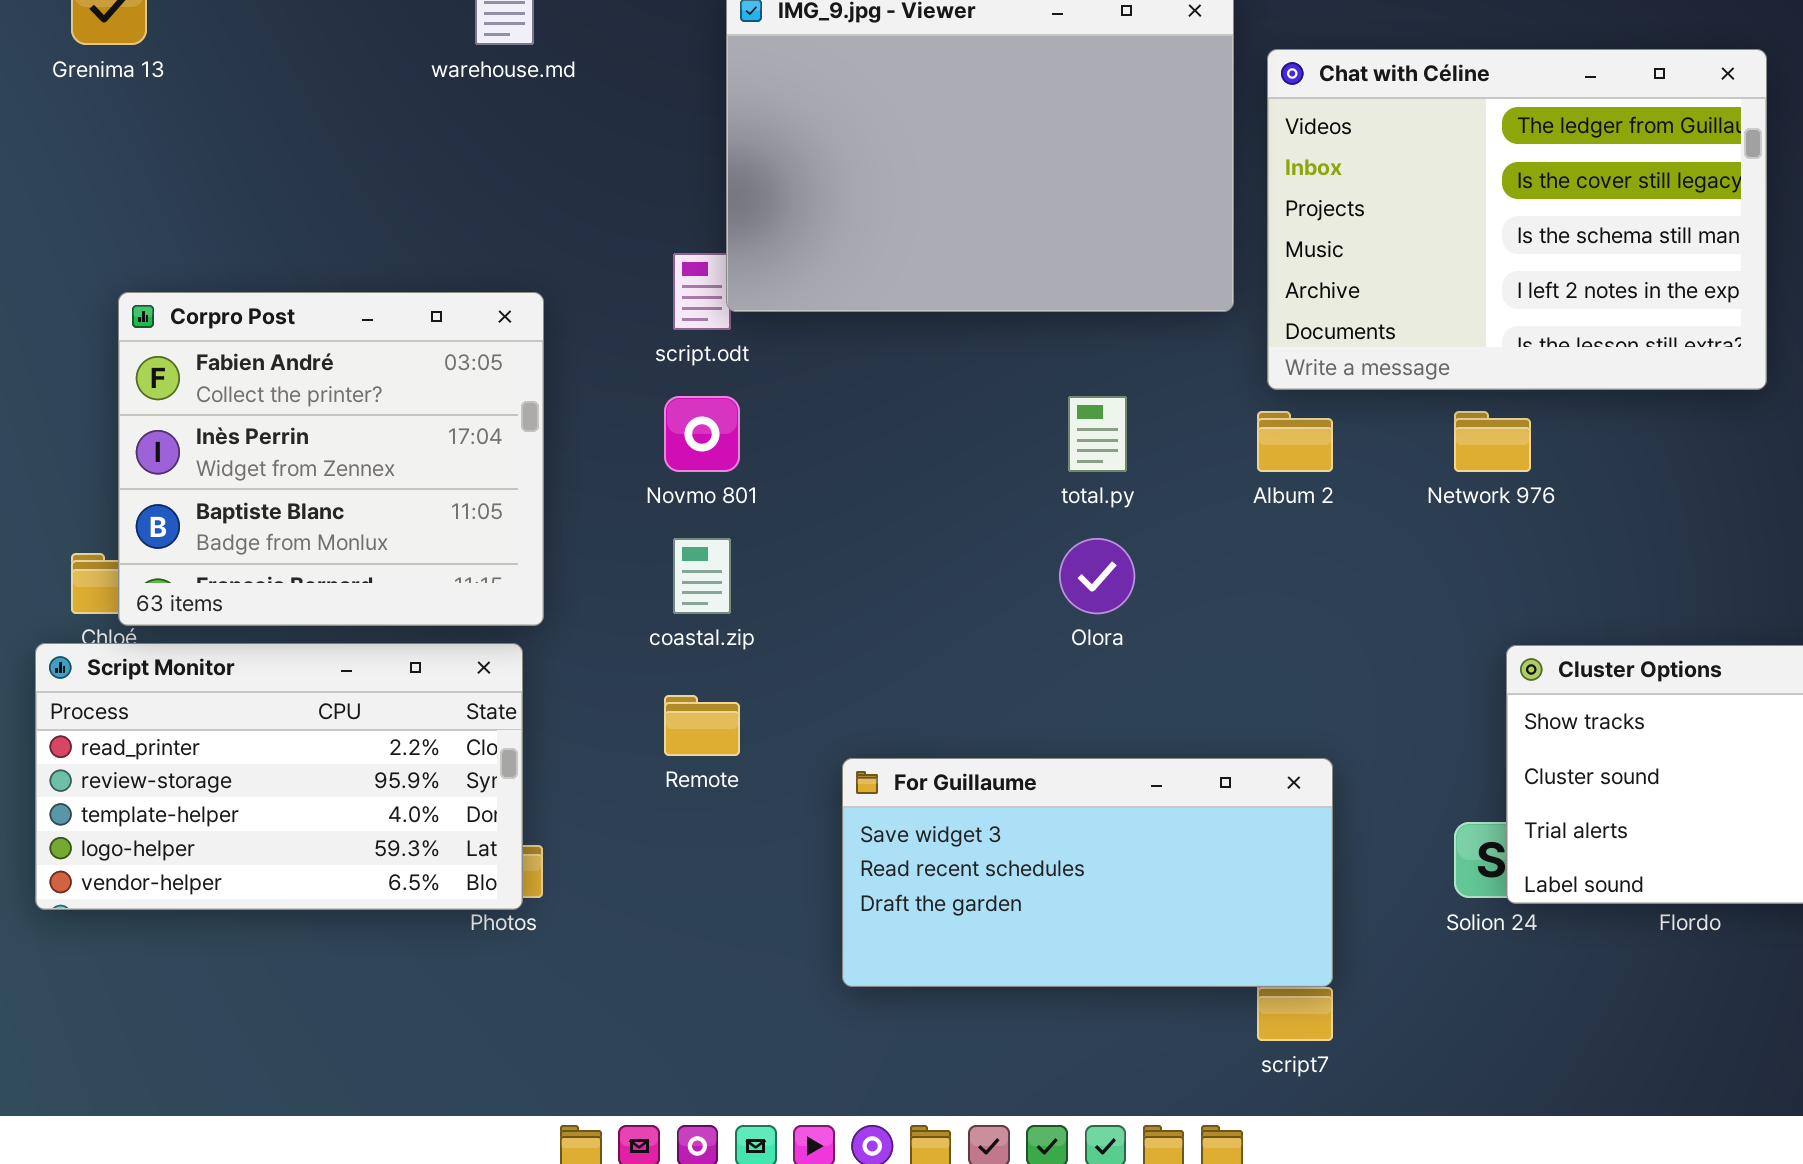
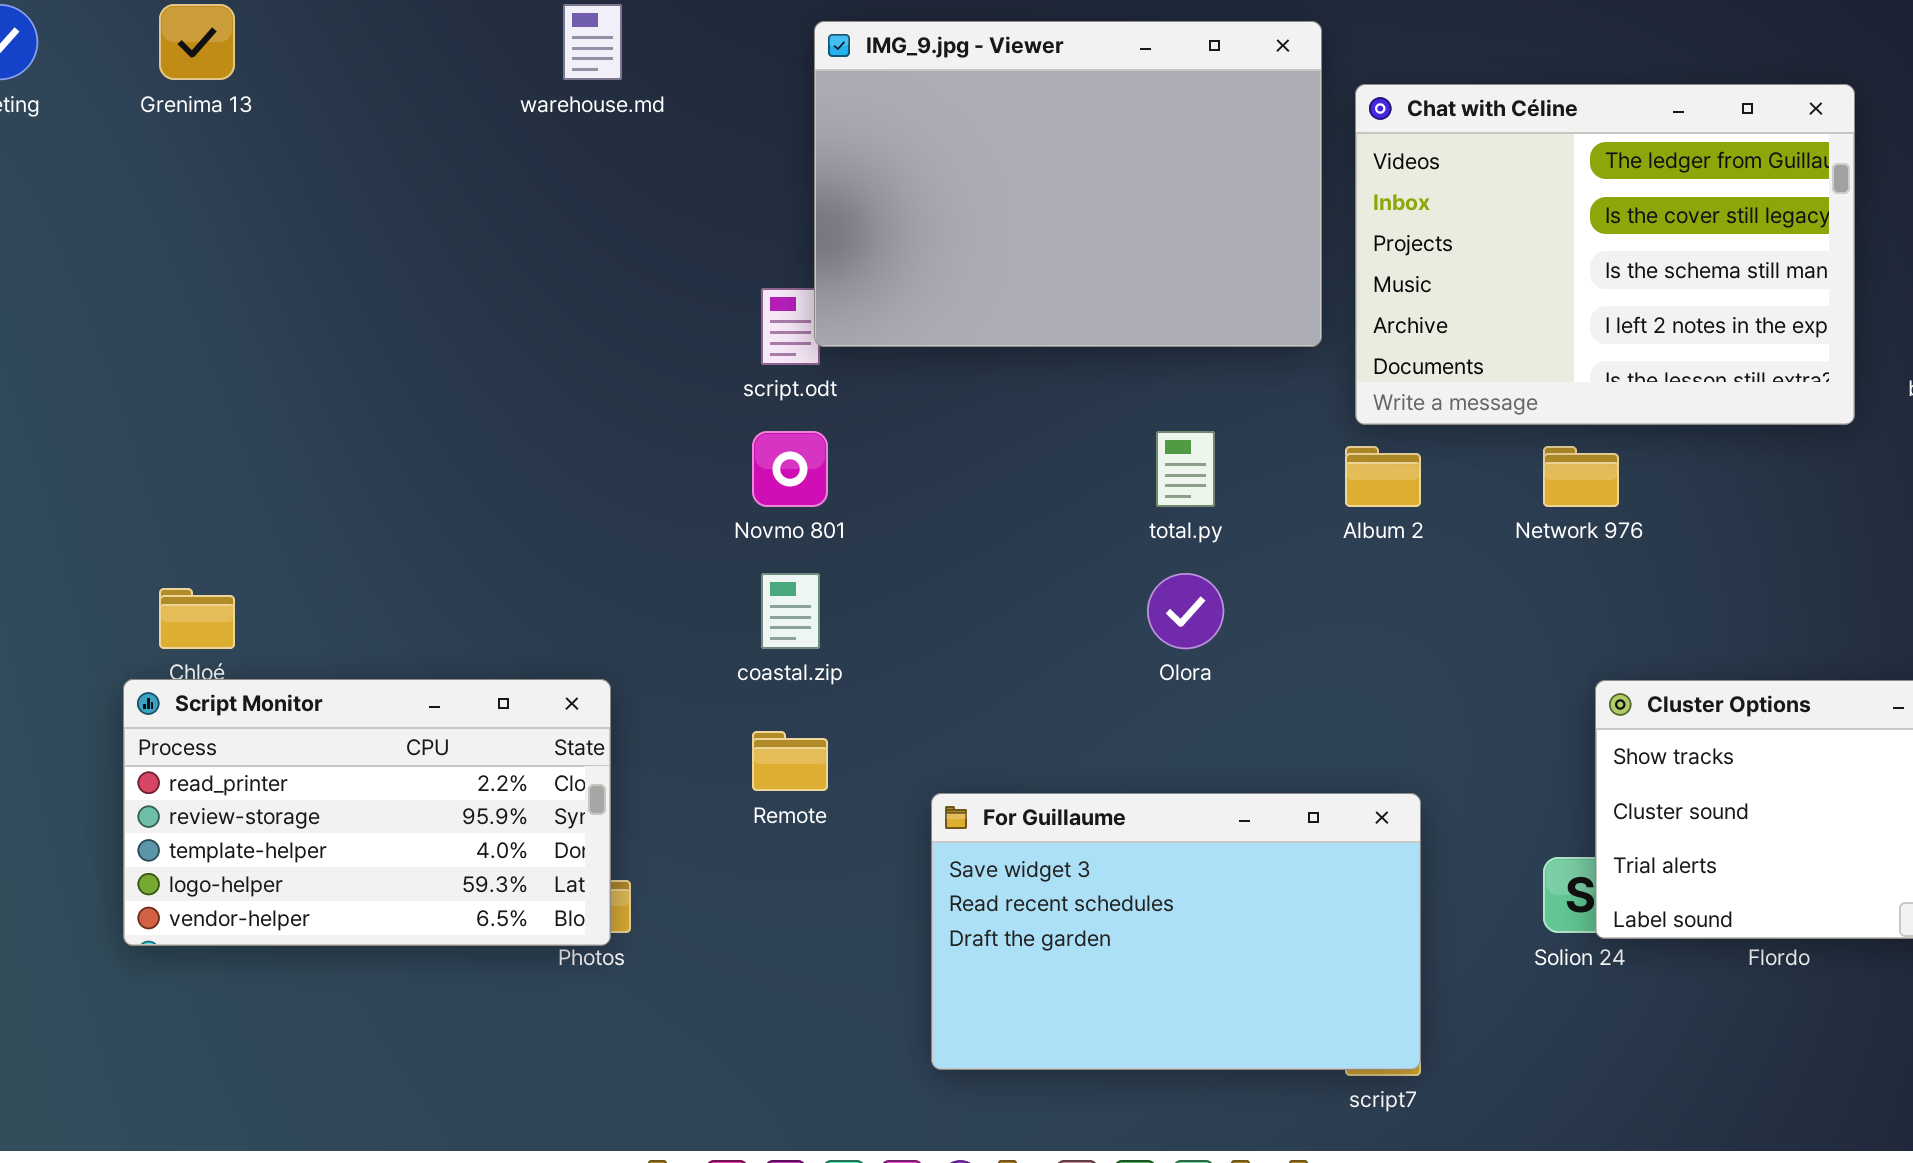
Corpro Post: [118,292,544,626] -> none, closed
For Guillaume: [842,758,1333,987] -> [931,793,1421,1070], resized

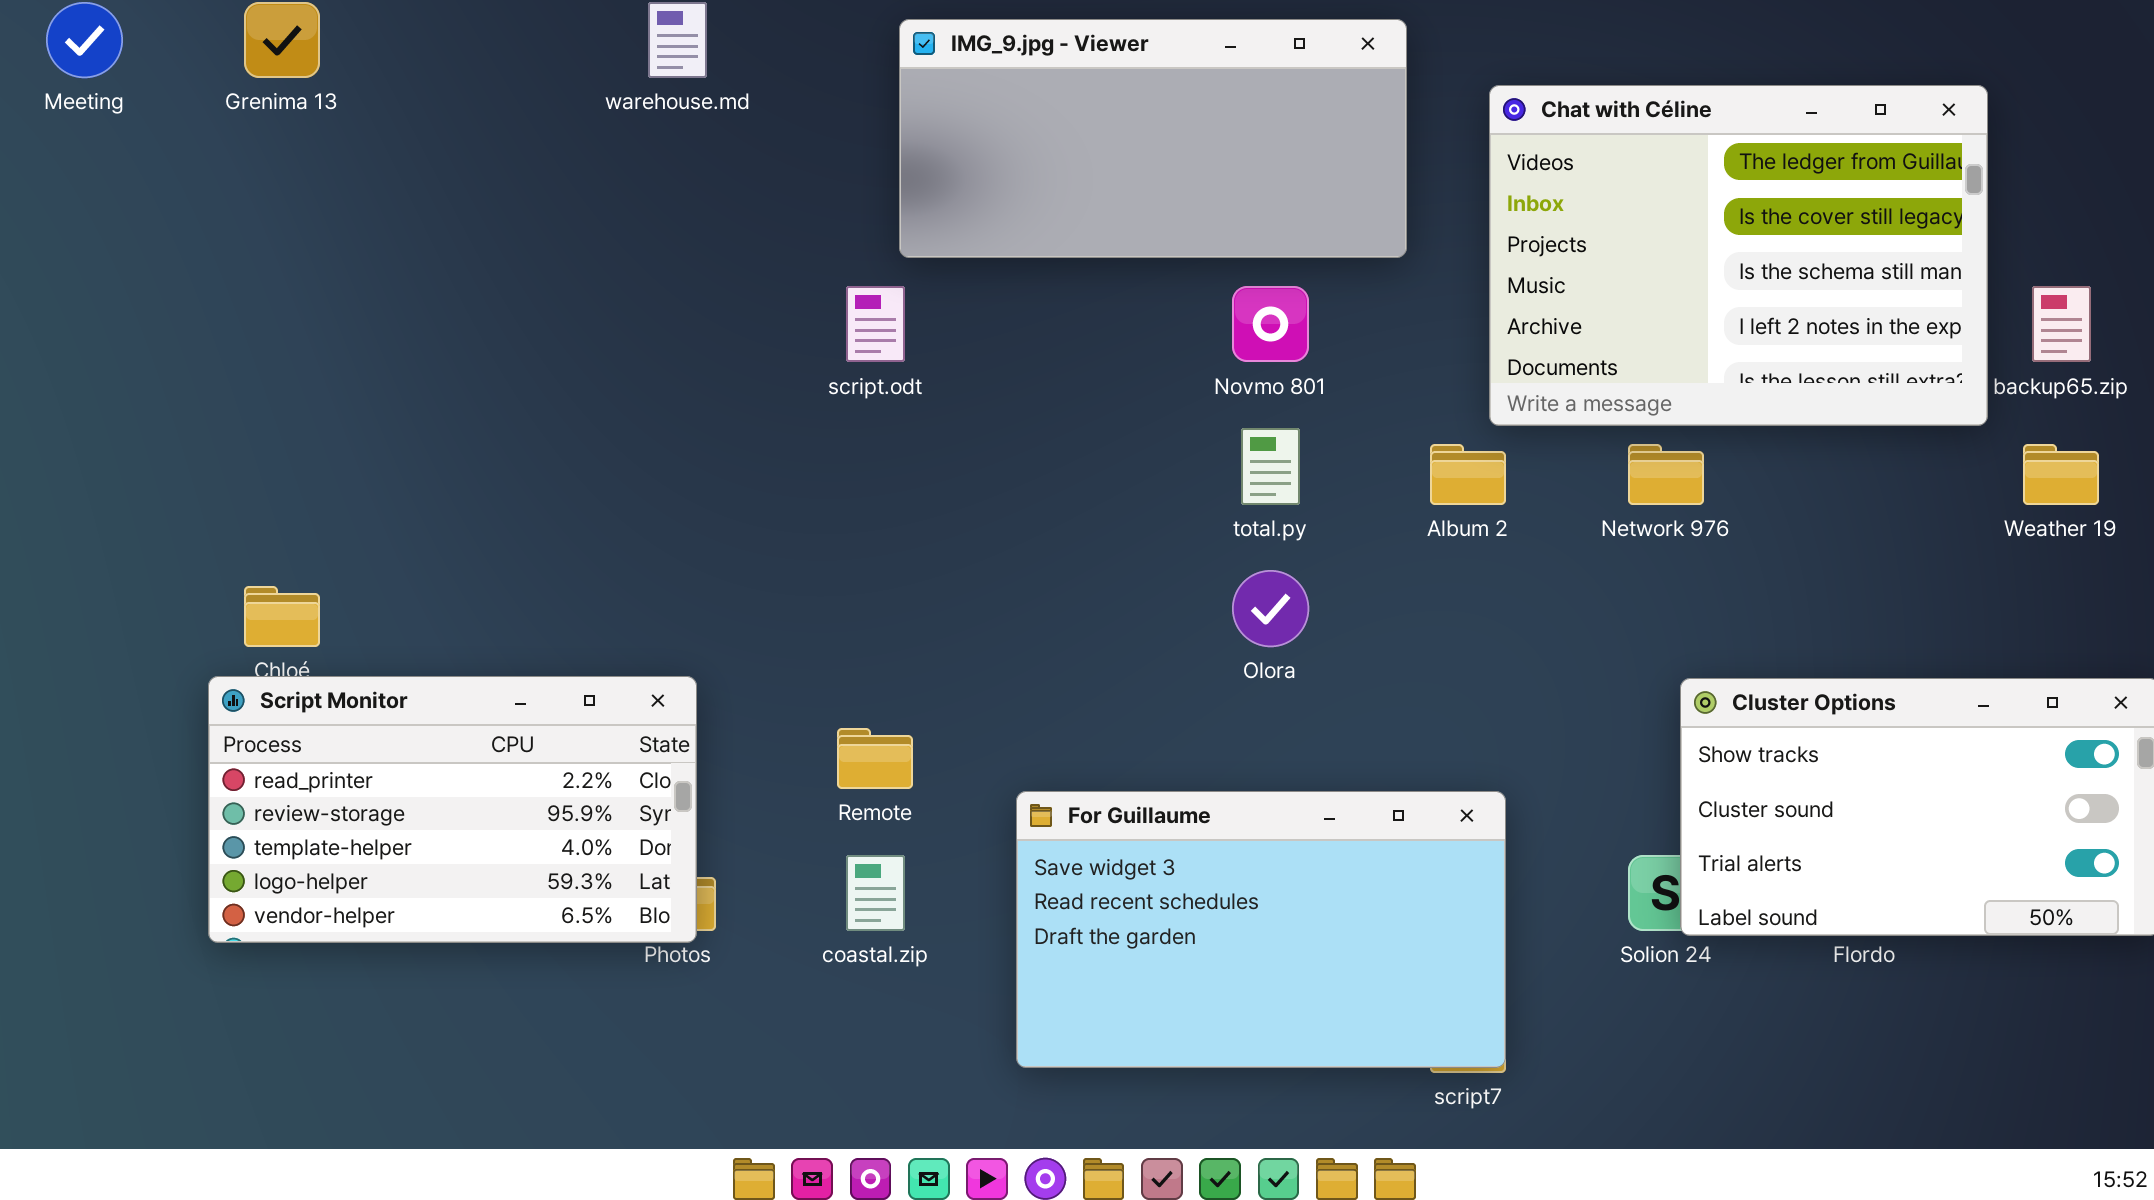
IMG_9.jpg - Viewer: [814,21,1322,347] -> [899,19,1407,258], resized
Chat with Céline: [1355,84,1855,425] -> [1489,85,1988,426], moved
Novmo 801: [752,431,828,507] -> [1232,286,1309,362], moved
coastal.zip: [761,573,820,649] -> [846,855,905,931], moved

